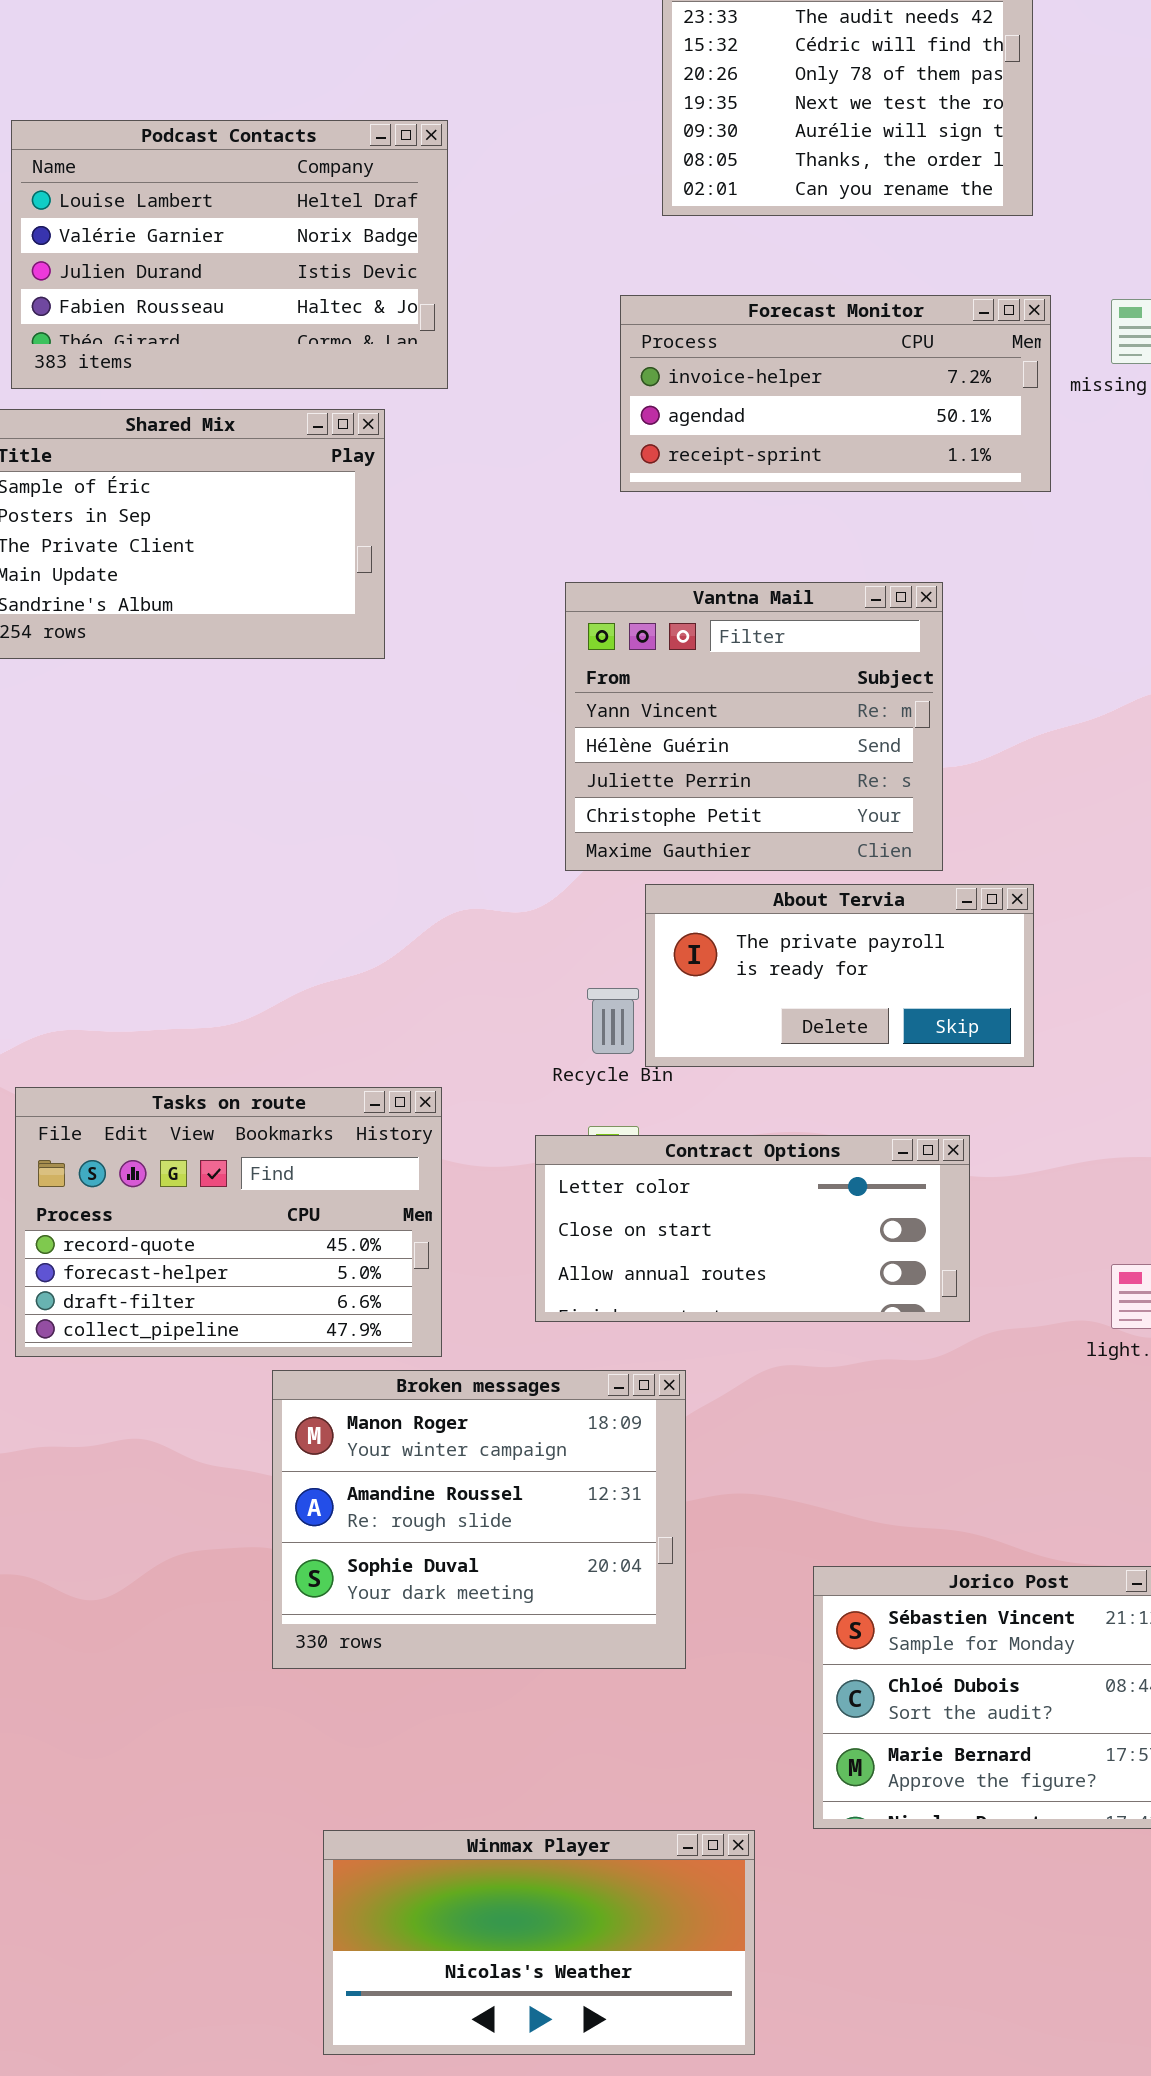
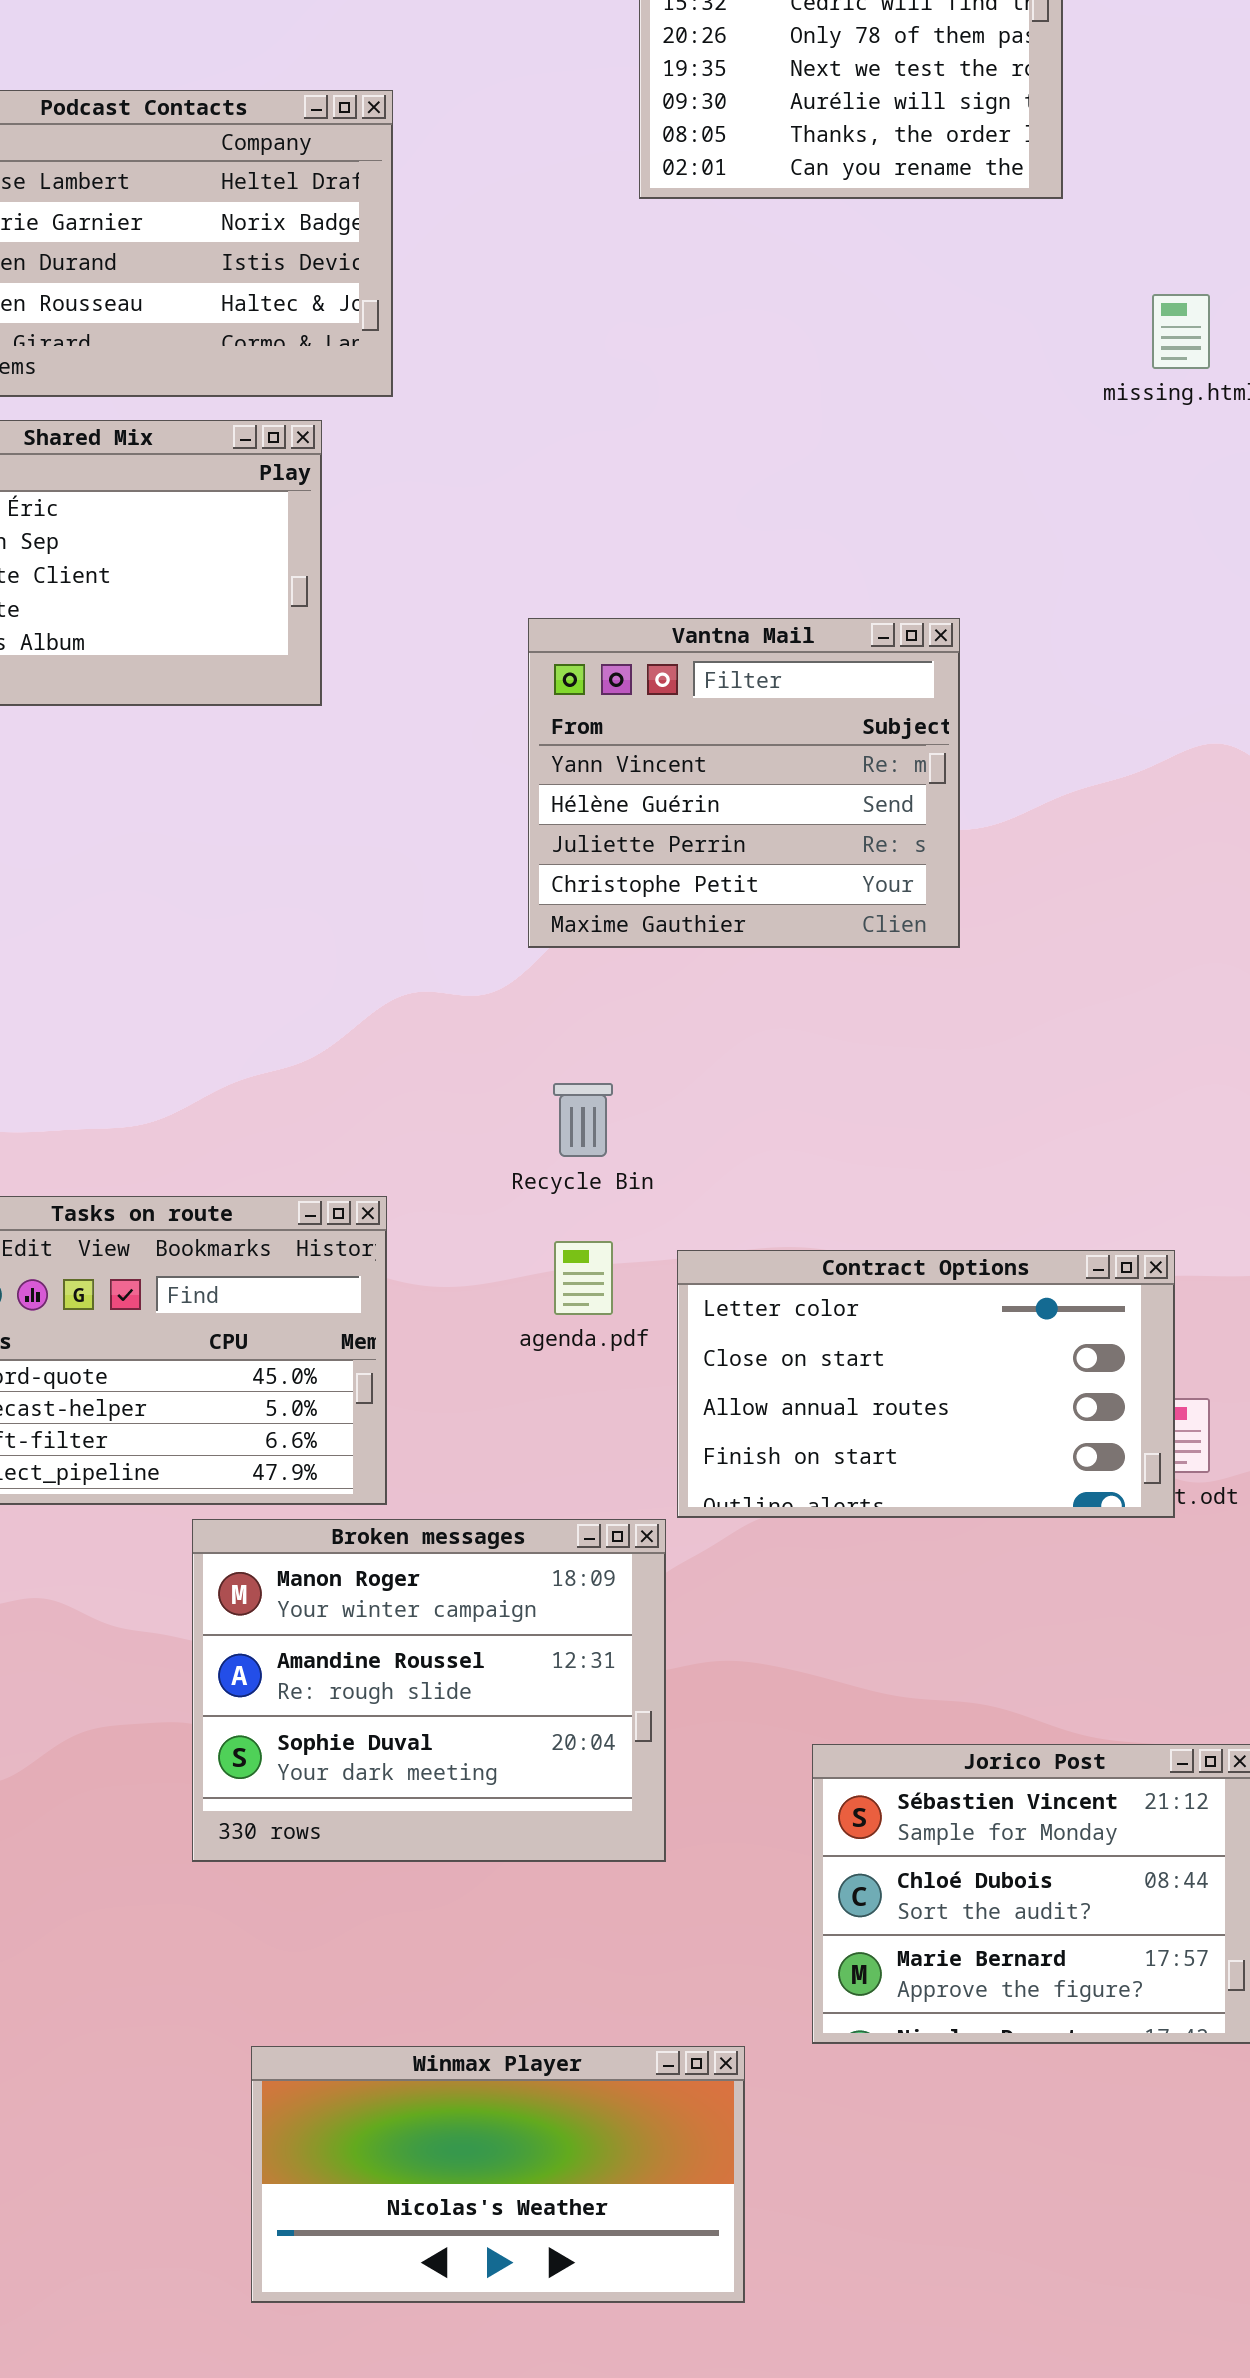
Forecast Monitor: [620,295,1051,492] -> none, closed
About Tervia: [645,884,1034,1067] -> none, closed
Contract Options: [535,1135,970,1322] -> [677,1250,1175,1518], moved, resized

